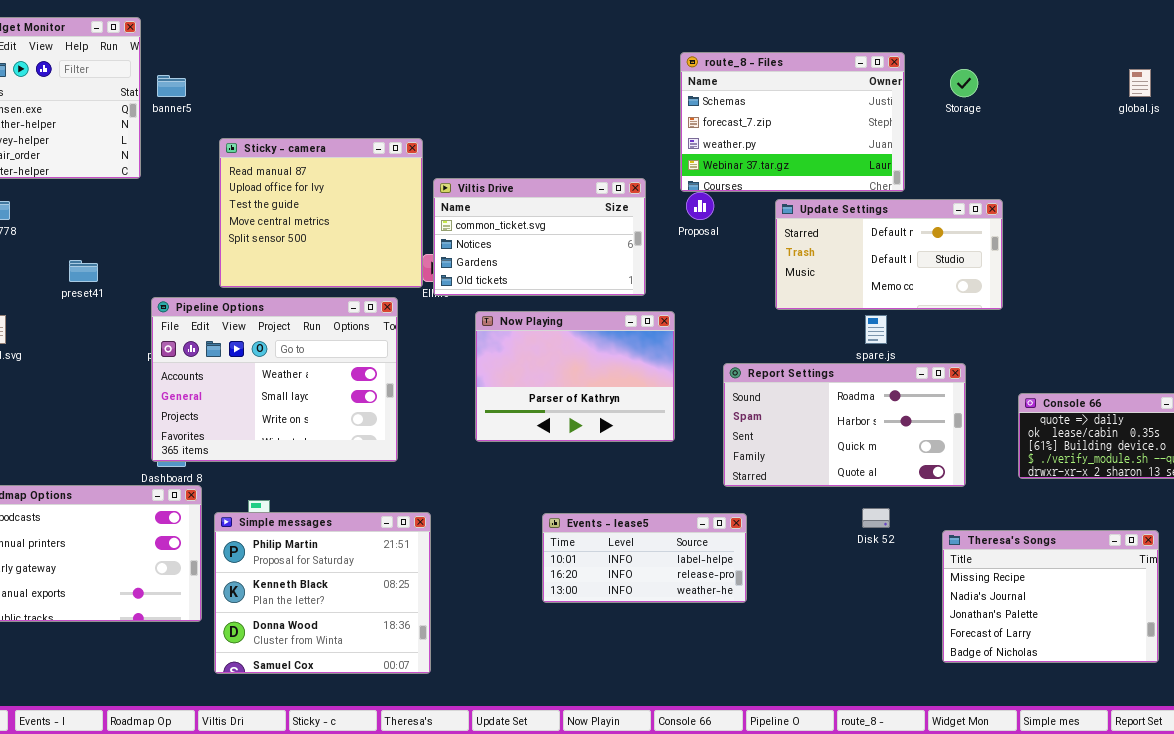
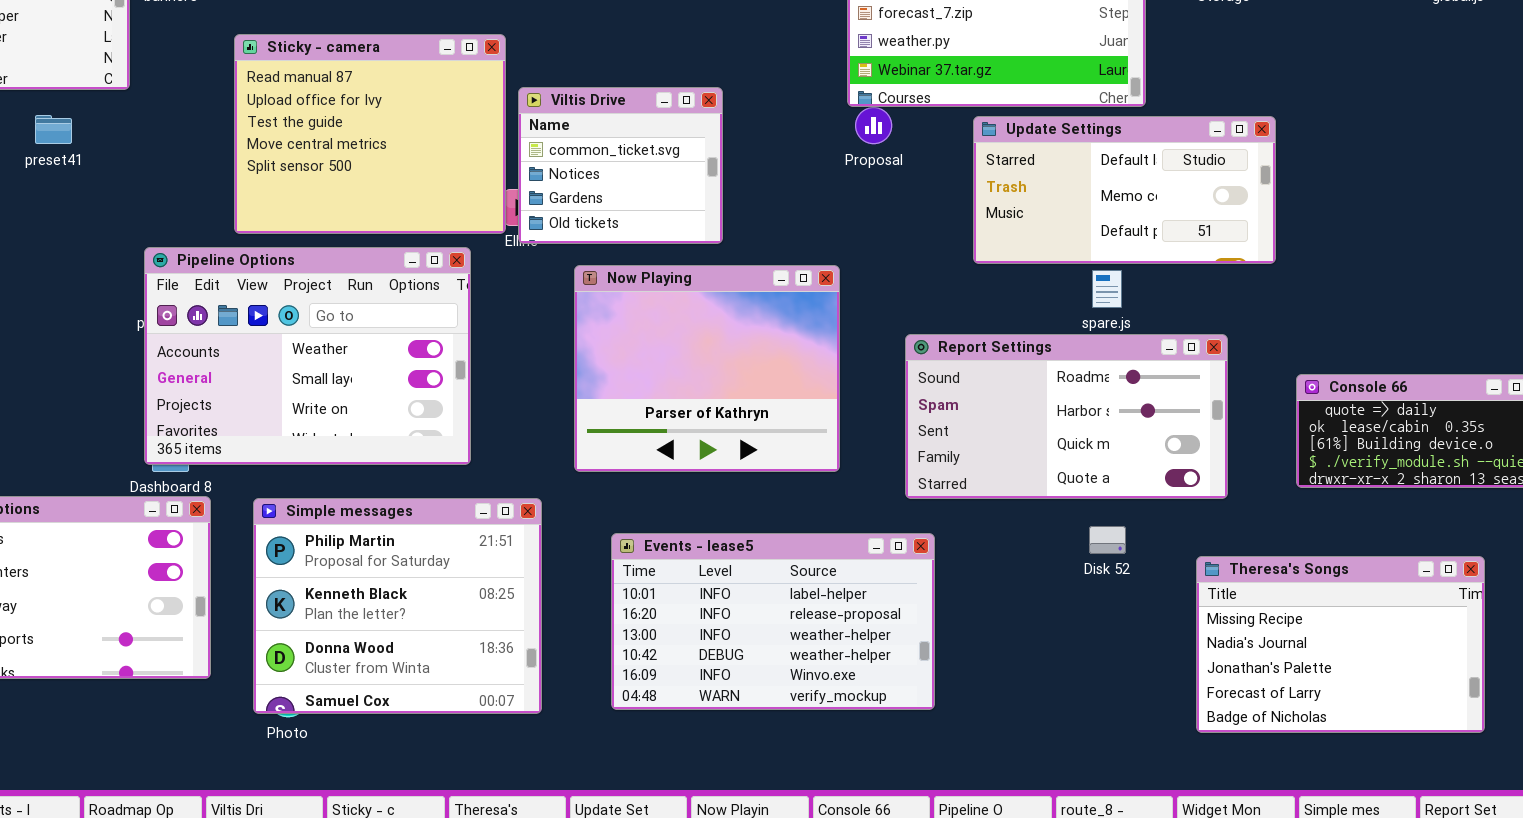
Viltis Drive: [433,178,646,296] -> [518,87,723,244], resized
Update Settings: [775,199,1003,310] -> [973,116,1276,264], scrolled down 1 row
preset41: [69,260,98,282] -> [35,115,72,144], moved
Now Playing: [475,311,675,442] -> [574,265,840,472], resized
Simple messages: [214,512,431,674] -> [253,498,542,714], moved
Events - lease5: [542,513,747,603] -> [611,533,935,710], resized

